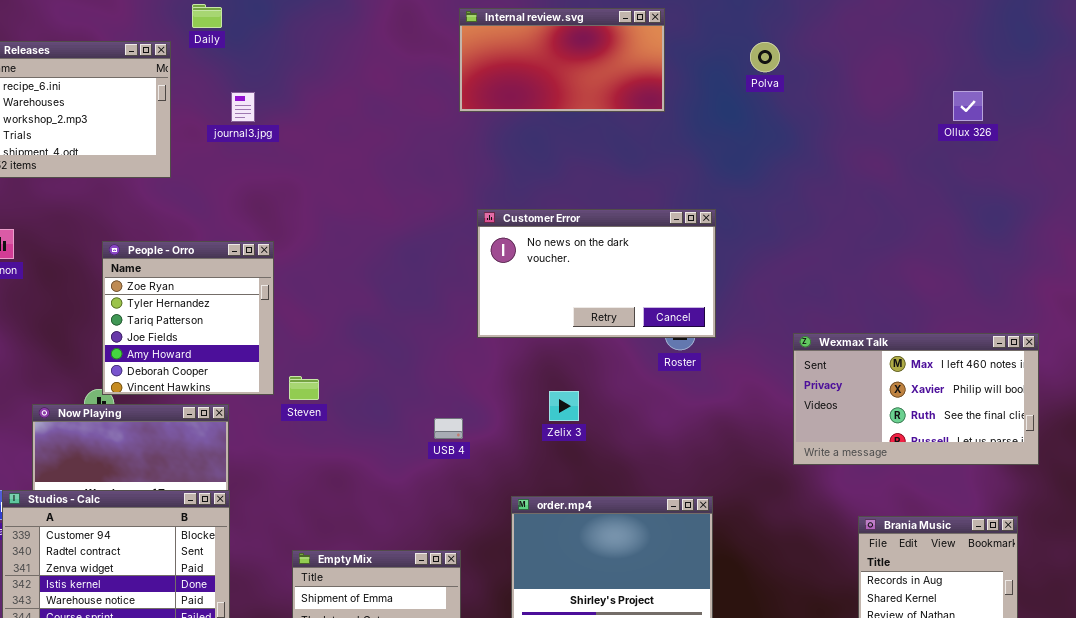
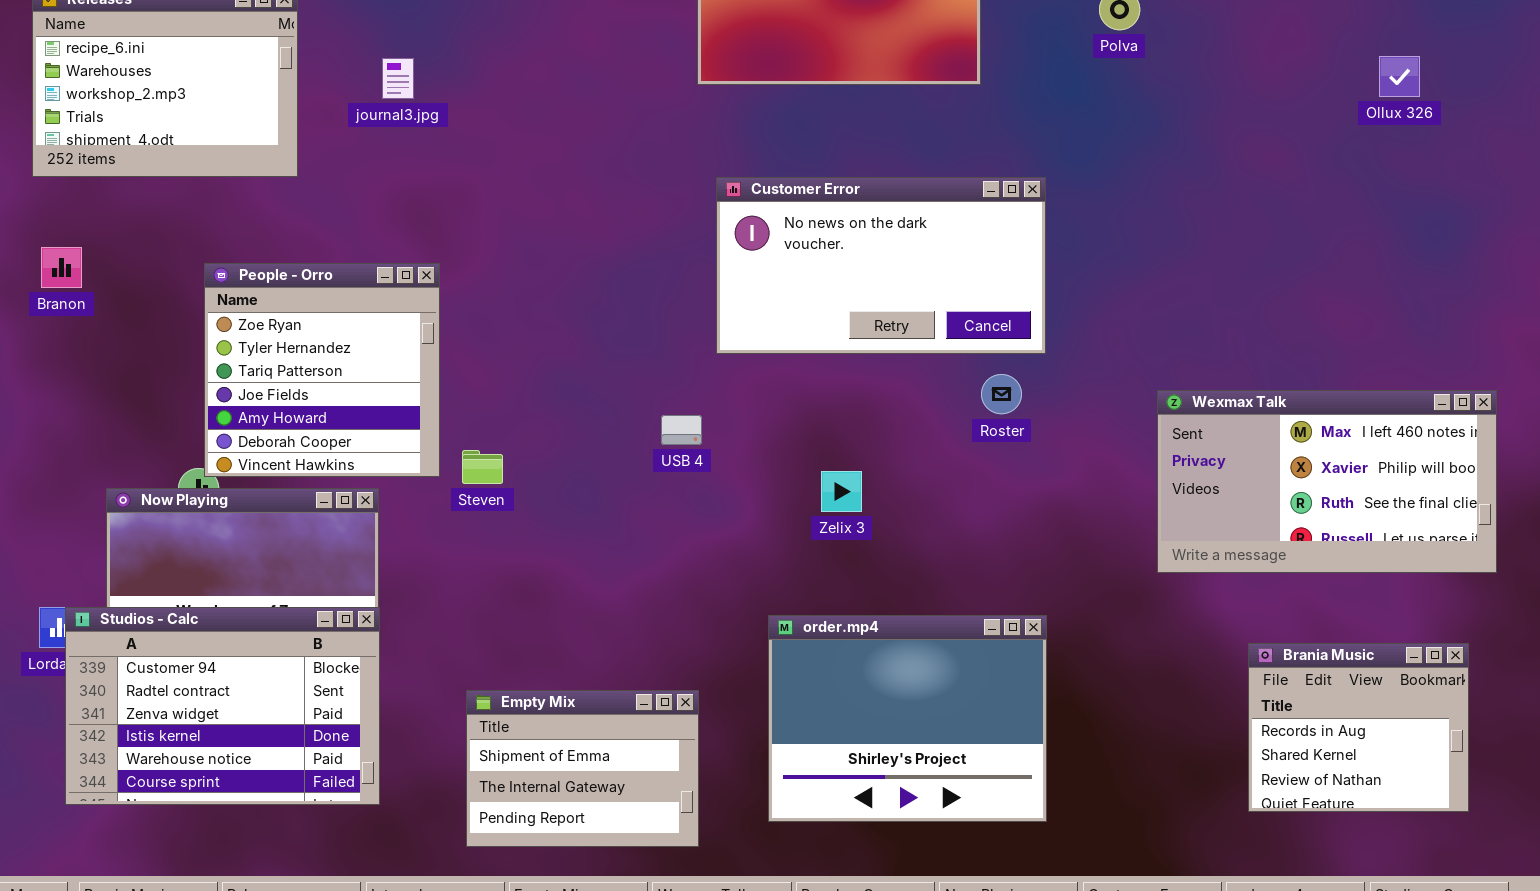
Customer Error: [477,209,716,338] -> [716,177,1046,354], moved
USB 4: [434,418,463,439] -> [661,415,702,445], moved

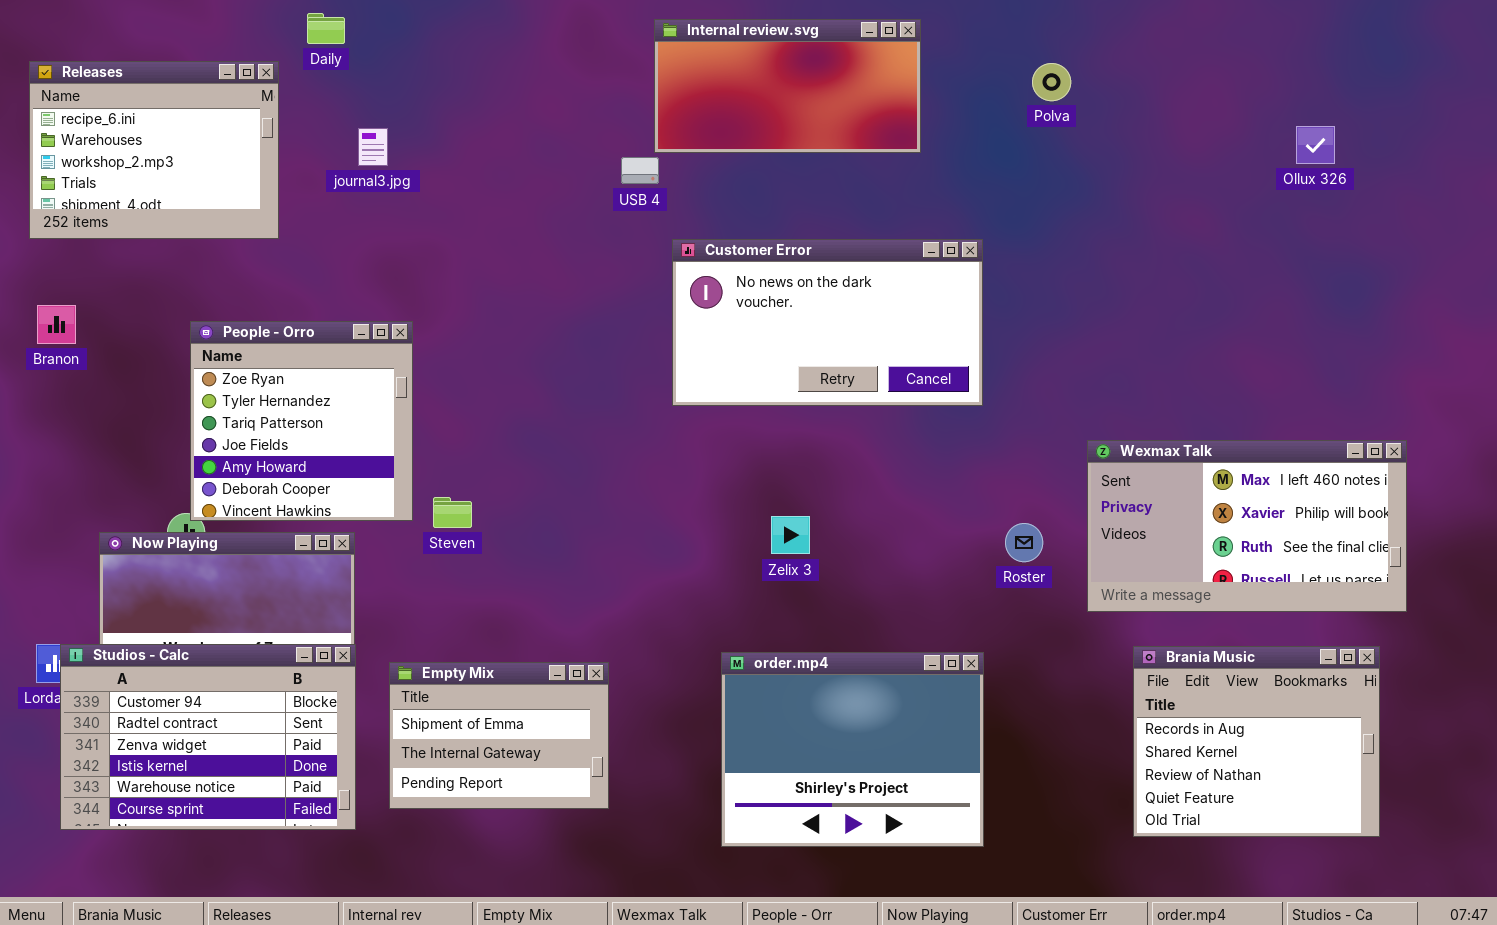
Roster: [981,374,1022,414] -> [1005,523,1043,562], moved
USB 4: [661,415,702,445] -> [621,157,659,184], moved
Brania Music: [1248,643,1469,812] -> [1133,646,1380,837], resized
Empty Mix: [466,690,699,847] -> [389,662,609,809], moved

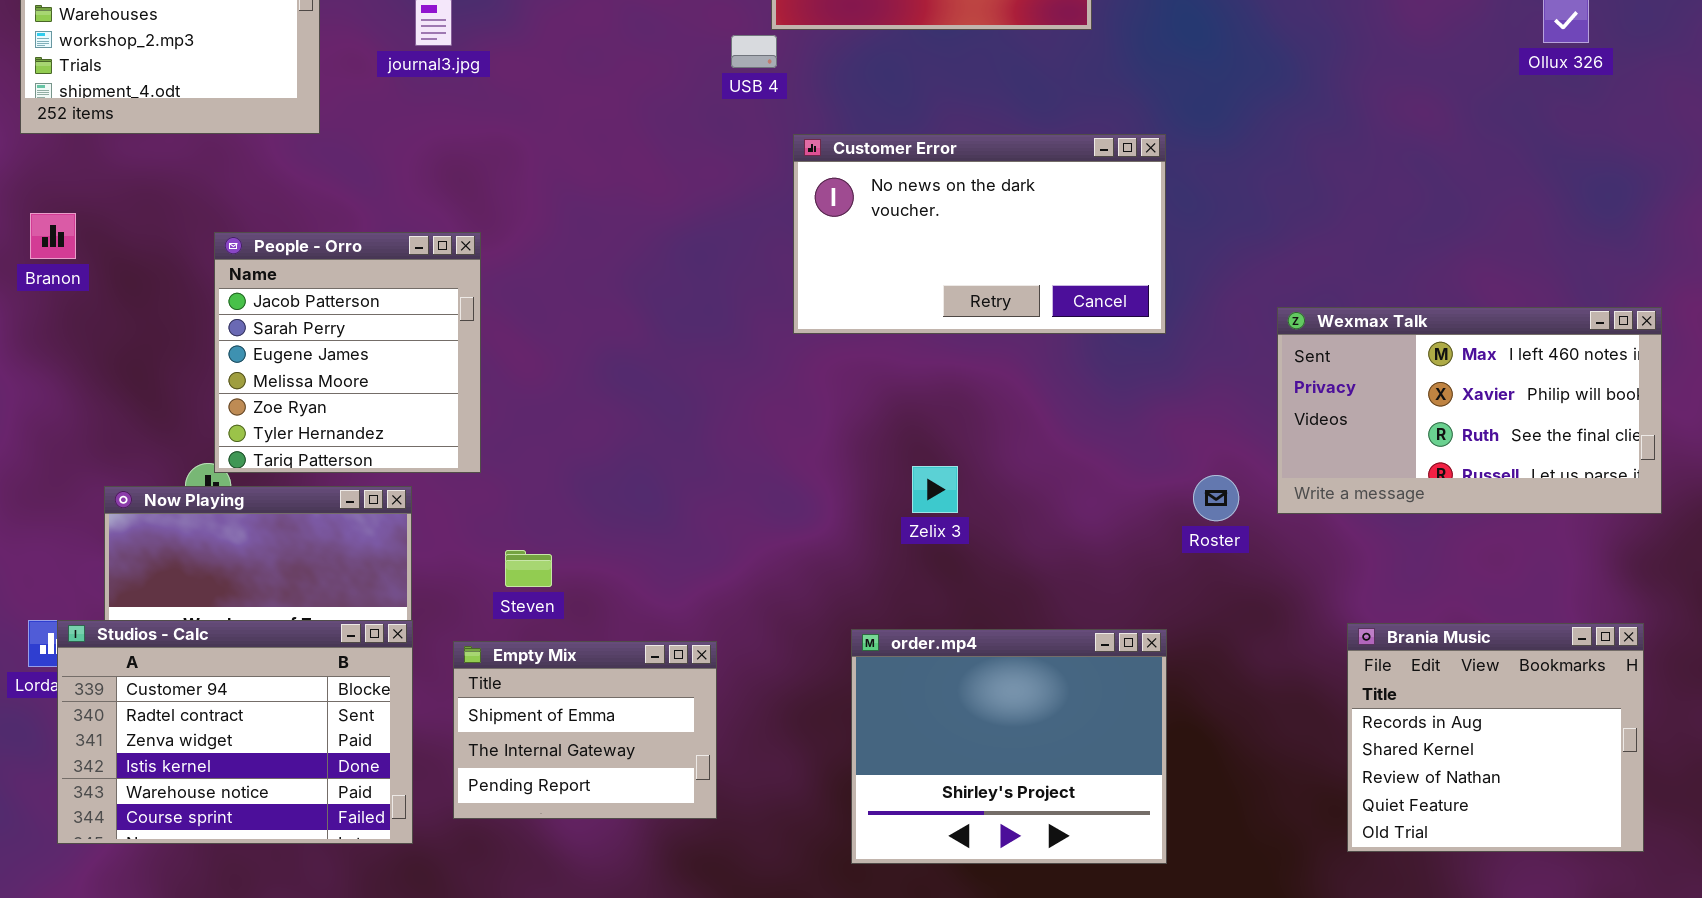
People - Orro: [190,321,413,521] -> [214,232,481,473], scrolled up 4 rows
Wexmax Talk: [1087,440,1407,612] -> [1277,307,1662,514], moved
Steven: [433,497,472,528] -> [505,550,552,587], moved

